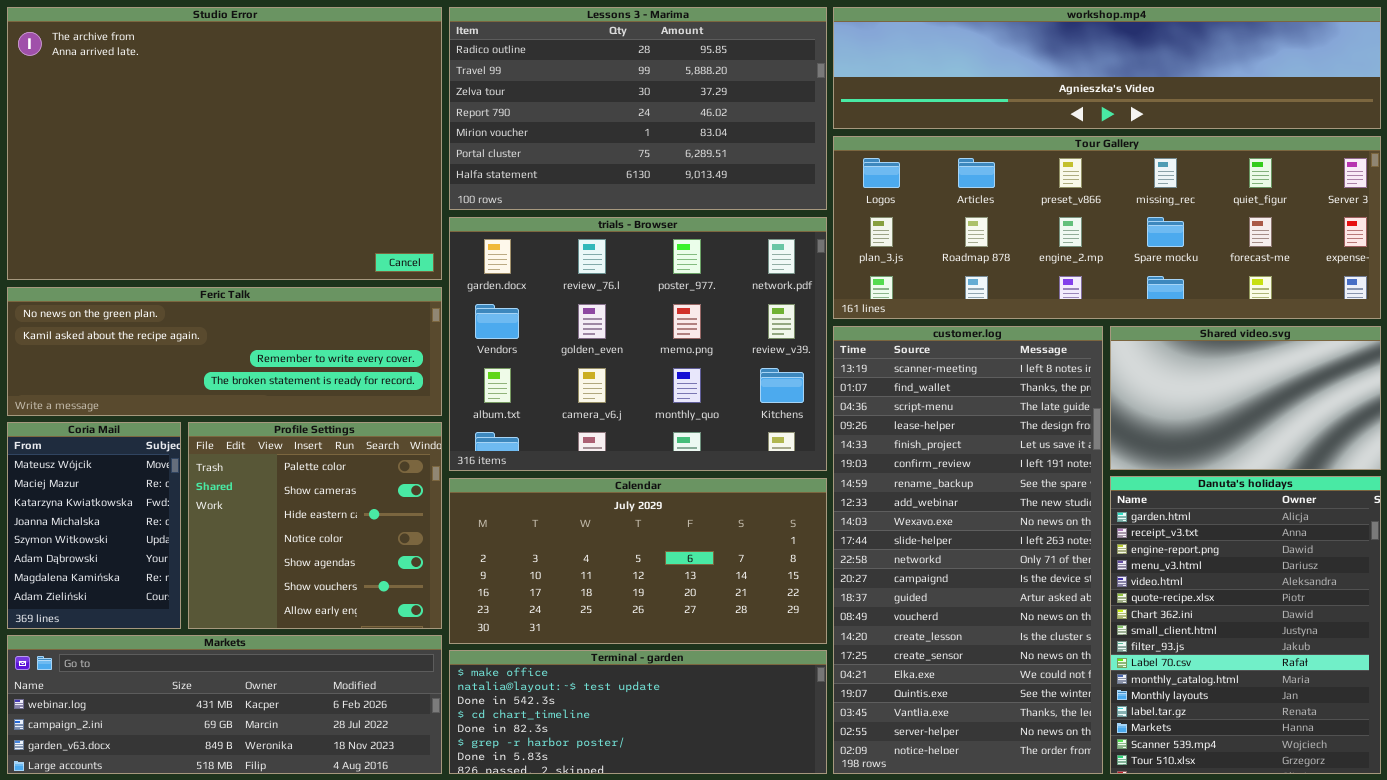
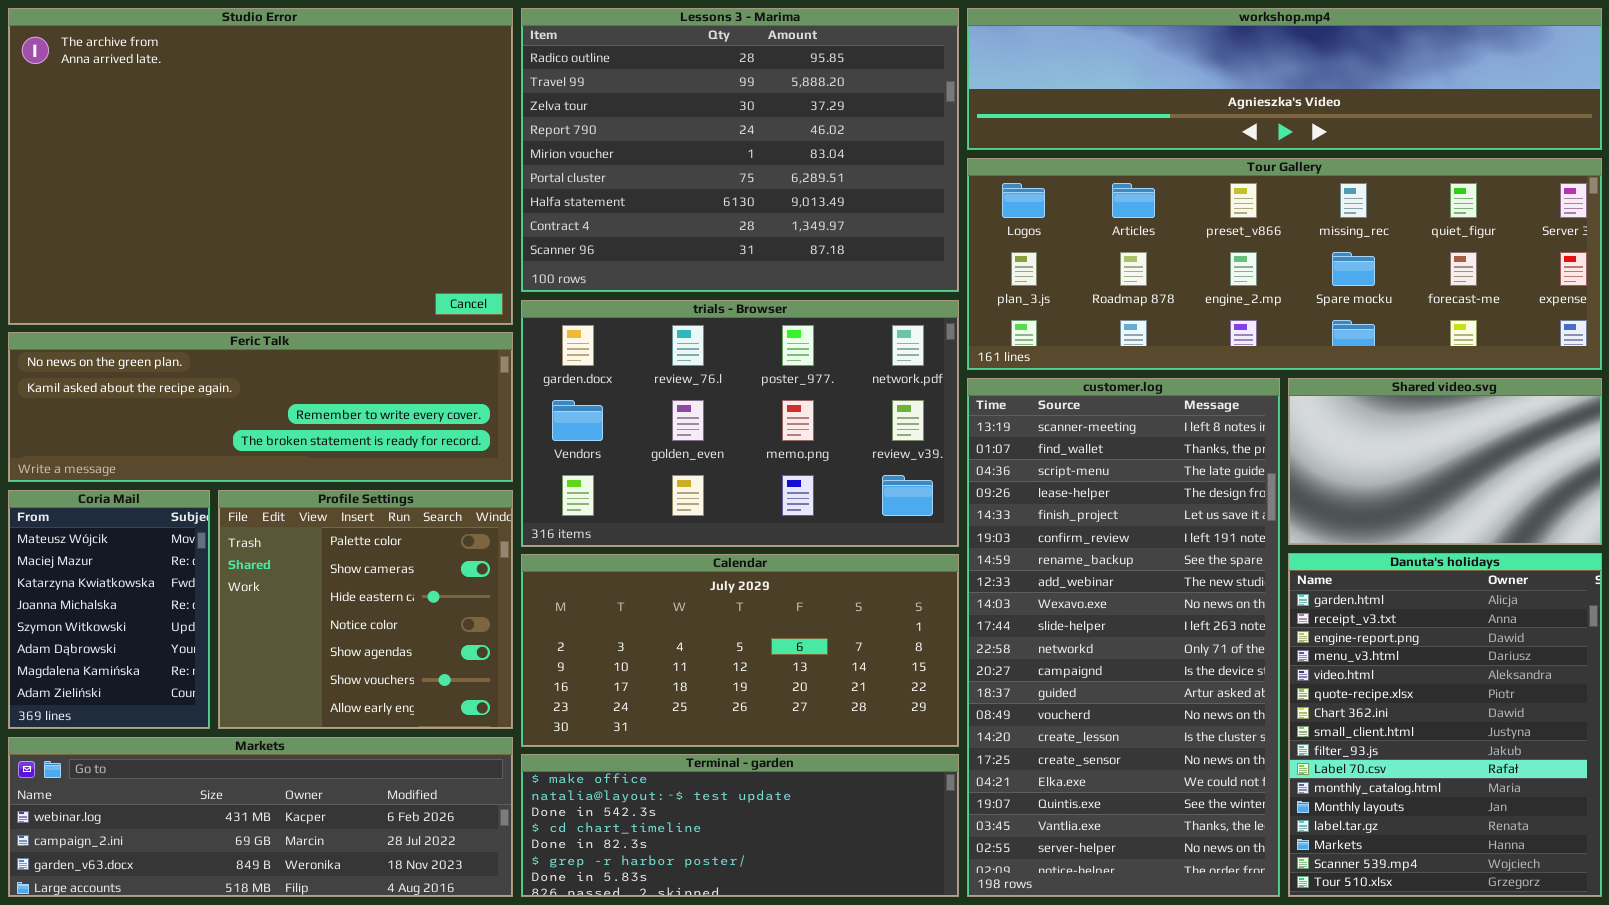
Lessons 3 - Marima: [449,7,827,210] -> [521,8,959,292], resized
trials - Browser: [449,217,827,471] -> [521,300,959,547], resized

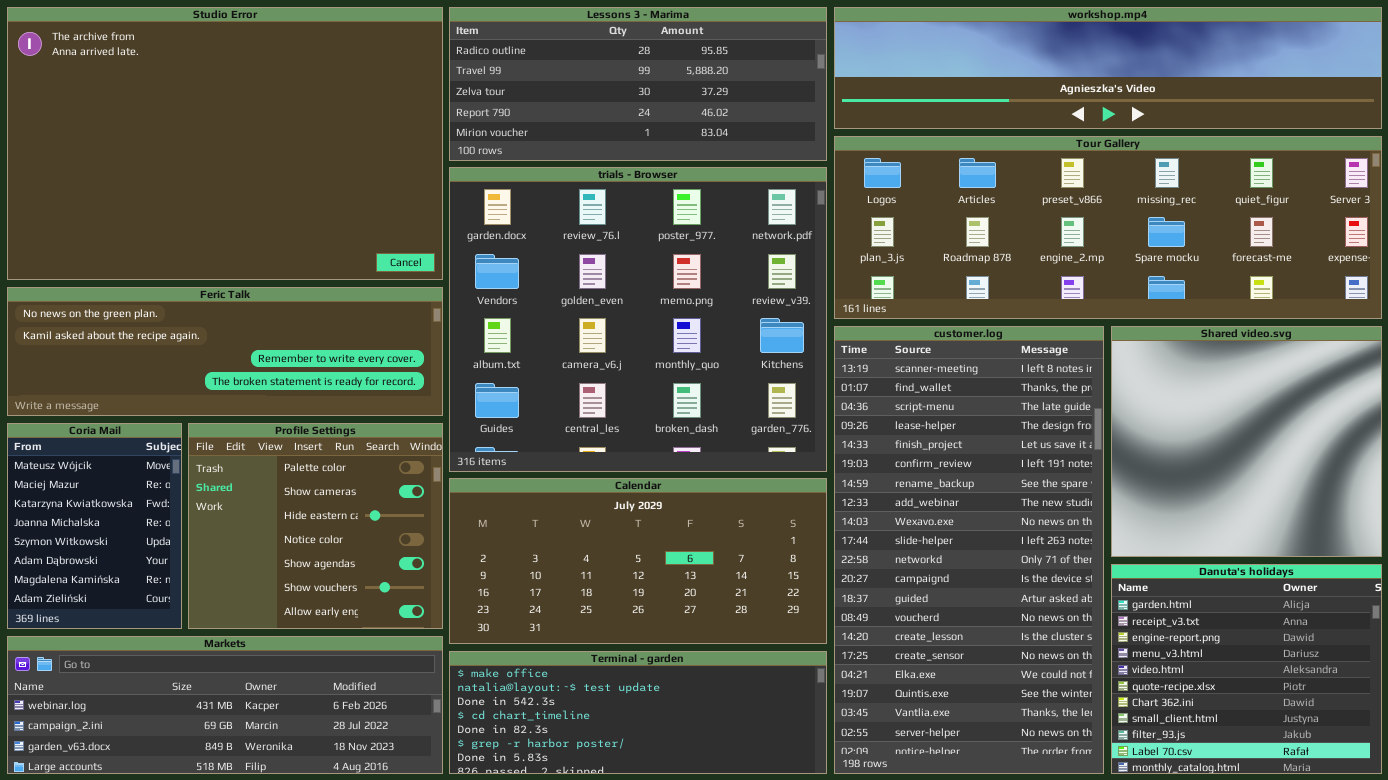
Lessons 3 - Marima: [521,8,959,292] -> [449,7,827,161], resized
trials - Browser: [521,300,959,547] -> [449,167,827,472], resized
Shared video.svg: [1288,378,1602,545] -> [1111,326,1382,557], resized
Danuta's holidays: [1288,553,1602,897] -> [1111,564,1382,774], resized

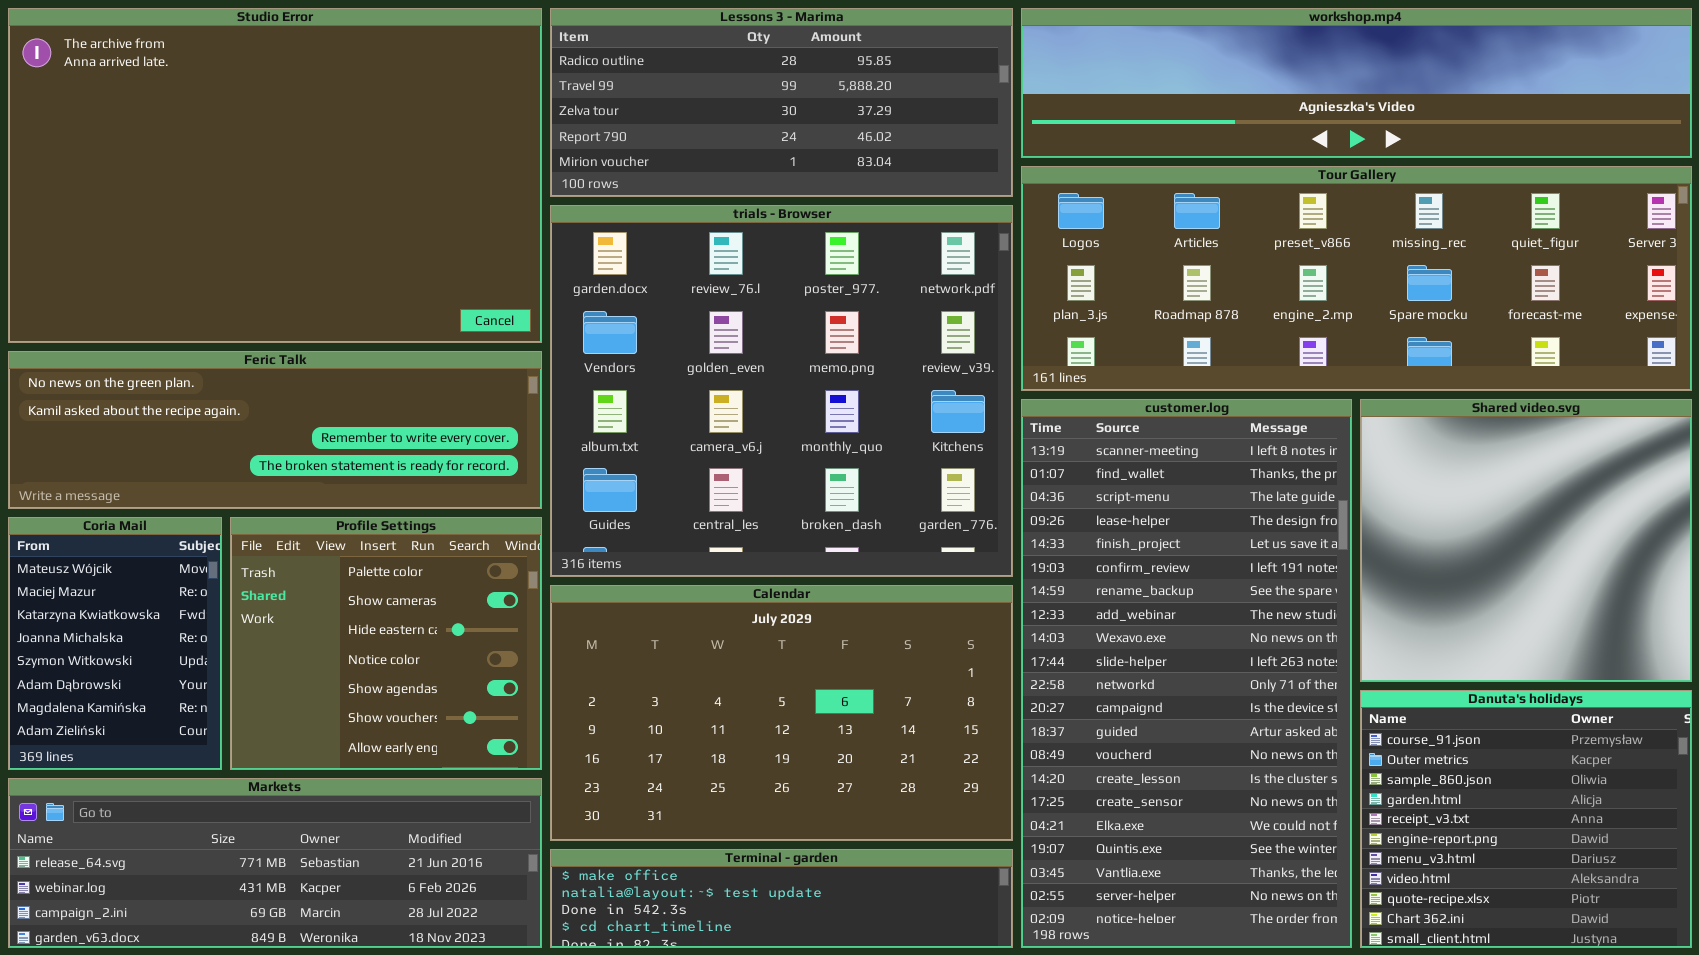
Calendar: [449,478,827,644] -> [550,585,1013,841], resized
Danuta's holidays: [1111,564,1382,774] -> [1360,690,1692,948], scrolled up 3 rows
Markets: [7,636,443,774] -> [8,778,542,948], scrolled up 1 row
Terminal - garden: [449,651,827,774] -> [550,849,1013,948], resized

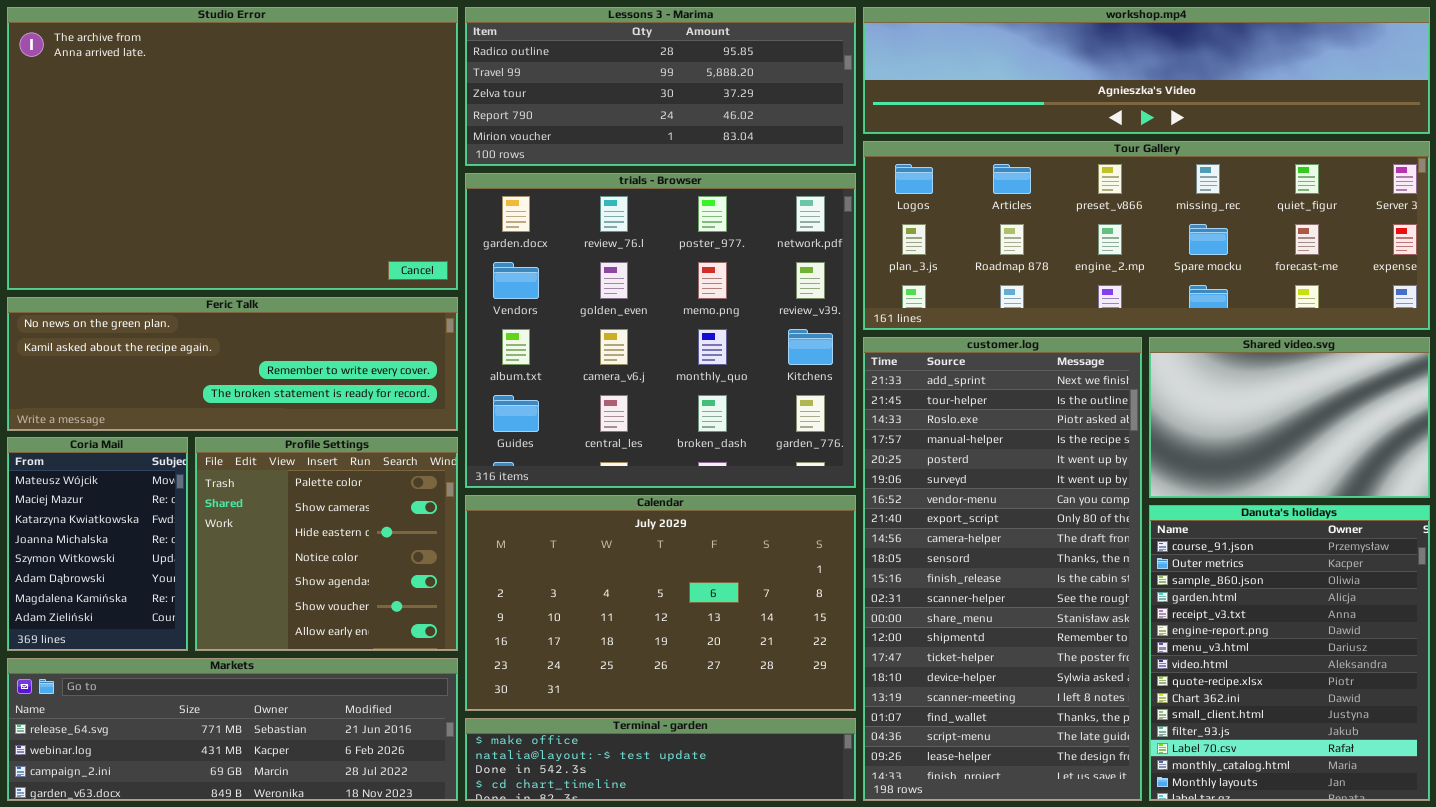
customer.log: [1021,399,1352,948] -> [863,337,1142,801], scrolled up 16 rows
Shared video.svg: [1360,399,1692,682] -> [1149,337,1430,498], resized
Danuta's holidays: [1360,690,1692,948] -> [1149,505,1430,801], resized

